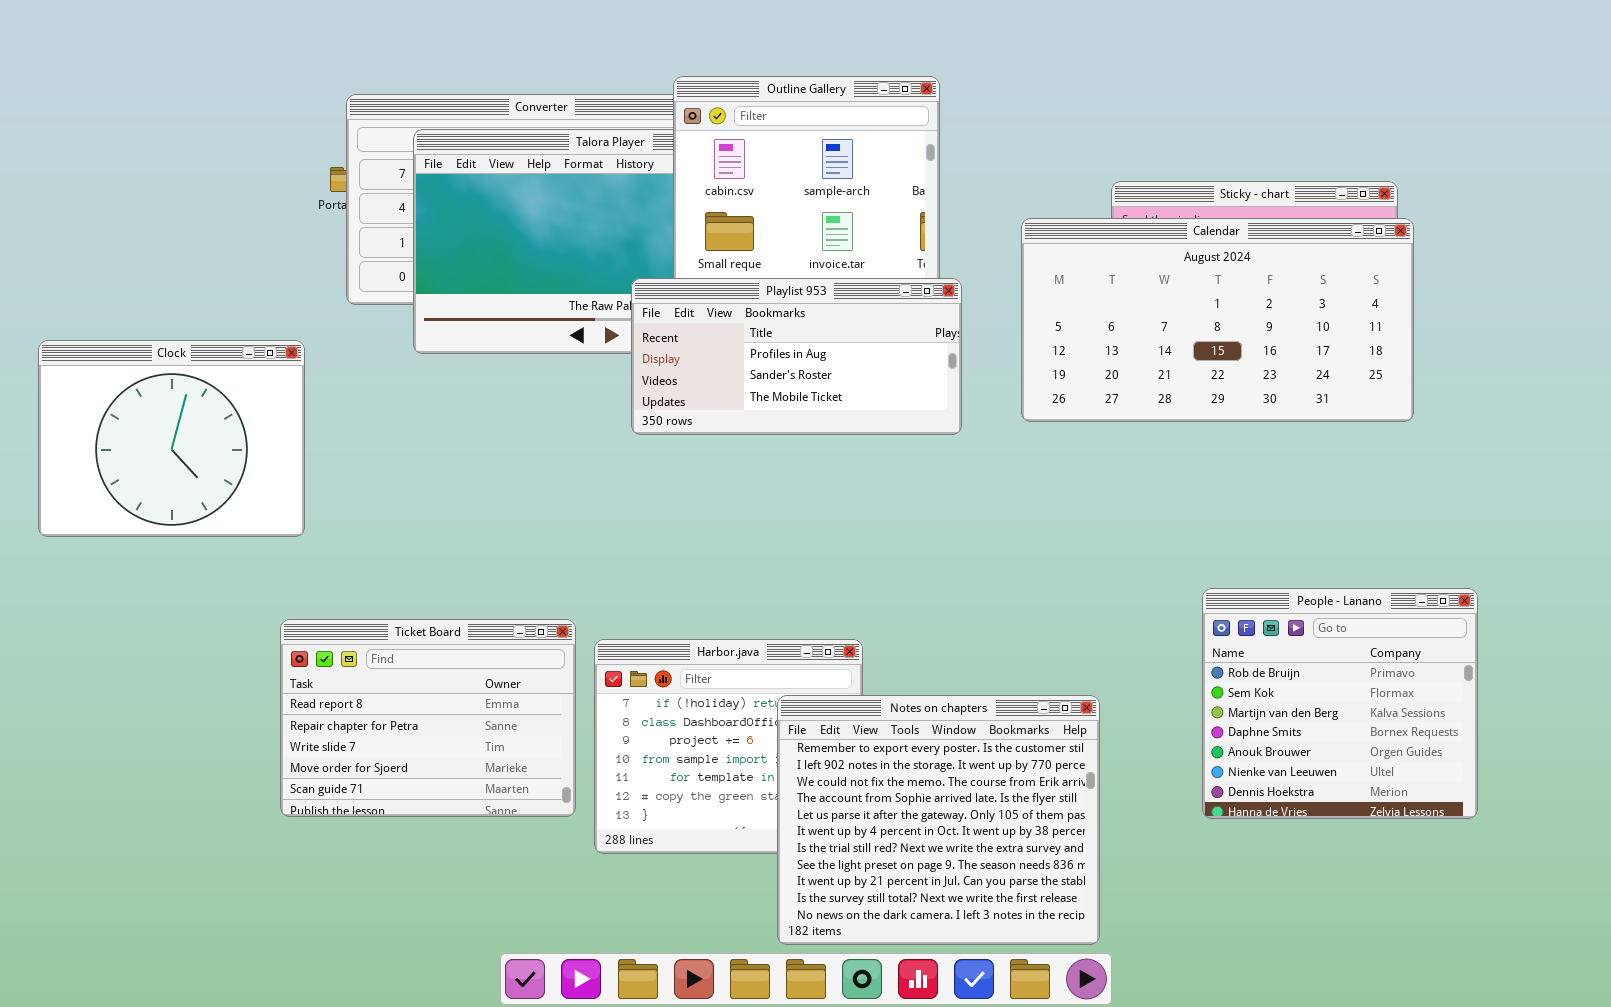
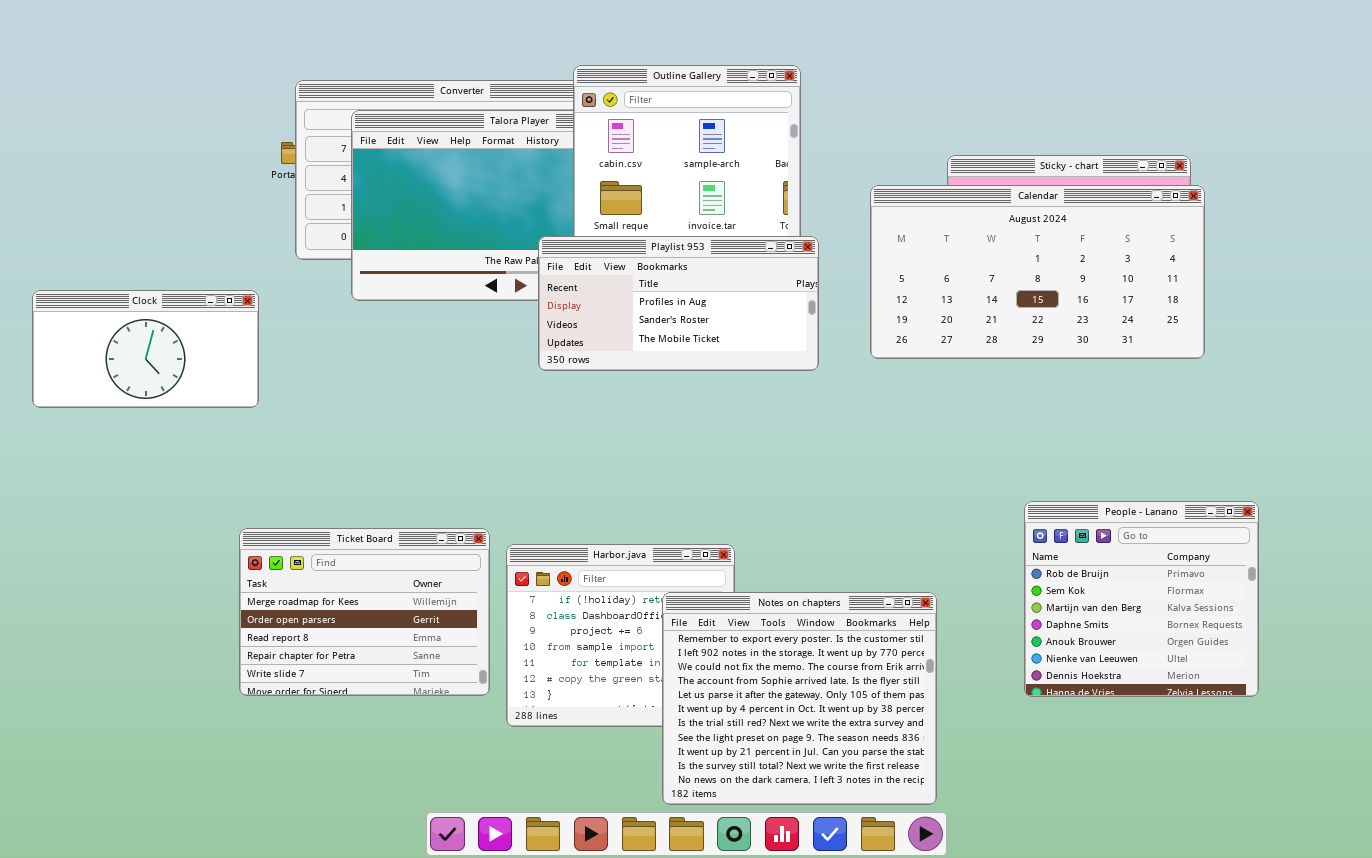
Clock: [38,340,305,537] -> [32,290,259,408], resized
Ticket Board: [280,619,576,817] -> [239,528,490,696], scrolled up 2 rows

